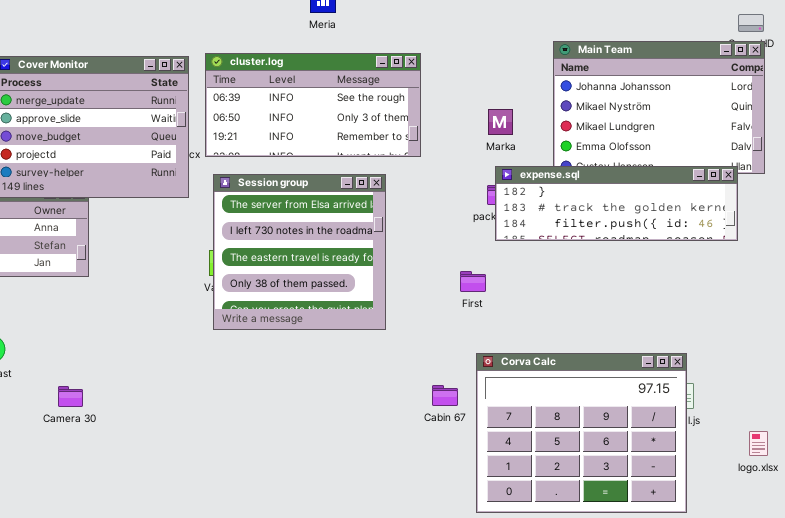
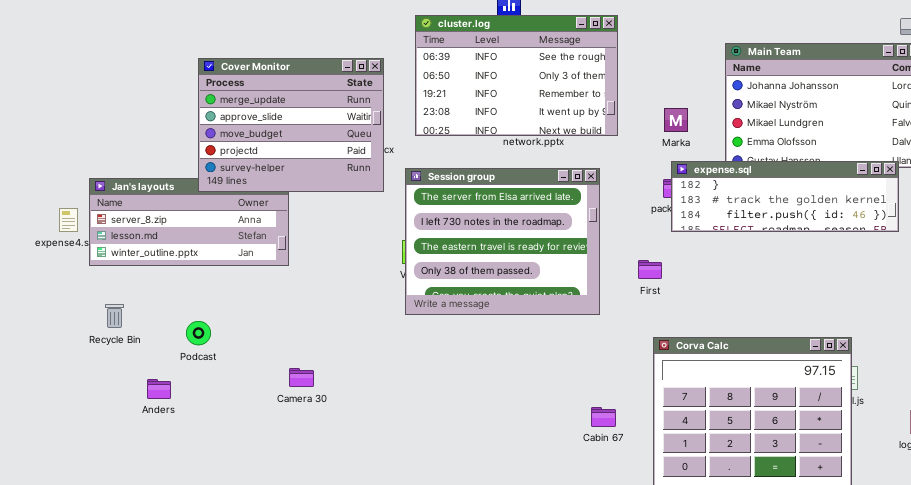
cluster.log: [205,53,421,157] -> [415,15,618,136], moved, resized
Session group: [213,174,386,330] -> [405,168,600,315], resized
Cabin 67: [432,385,458,406] -> [591,407,616,427], moved
Camera 30: [58,386,83,407] -> [289,368,314,387], moved

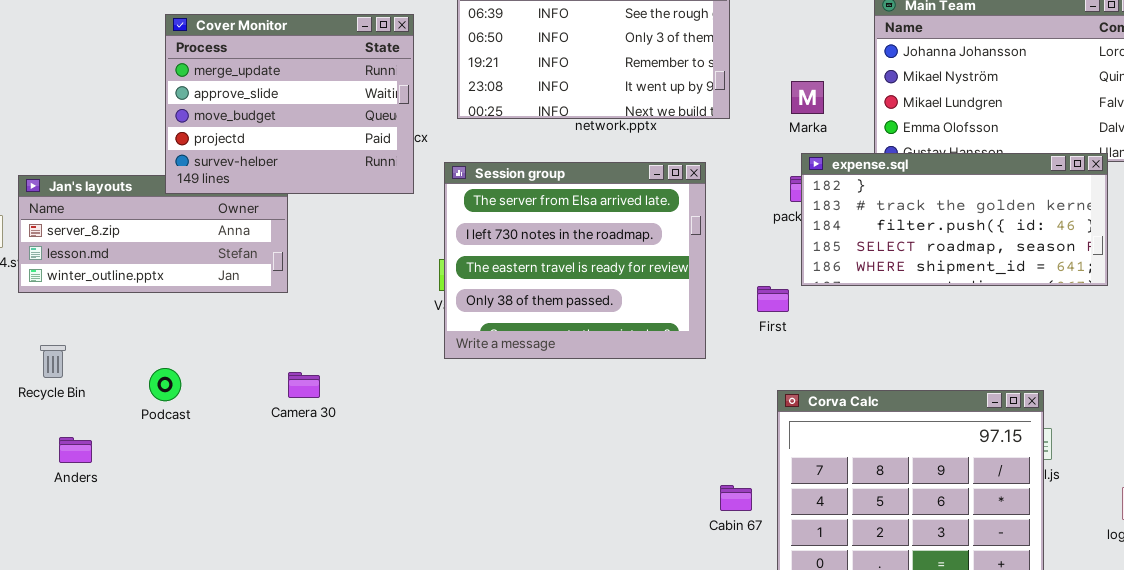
expense.sql: [671,161,899,232] -> [801,153,1108,286], resized
Camera 30: [289,368,314,387] -> [288,372,320,398], moved
Anders: [147,379,171,399] -> [59,437,92,463], moved
Cabin 67: [591,407,616,427] -> [720,485,752,511], moved

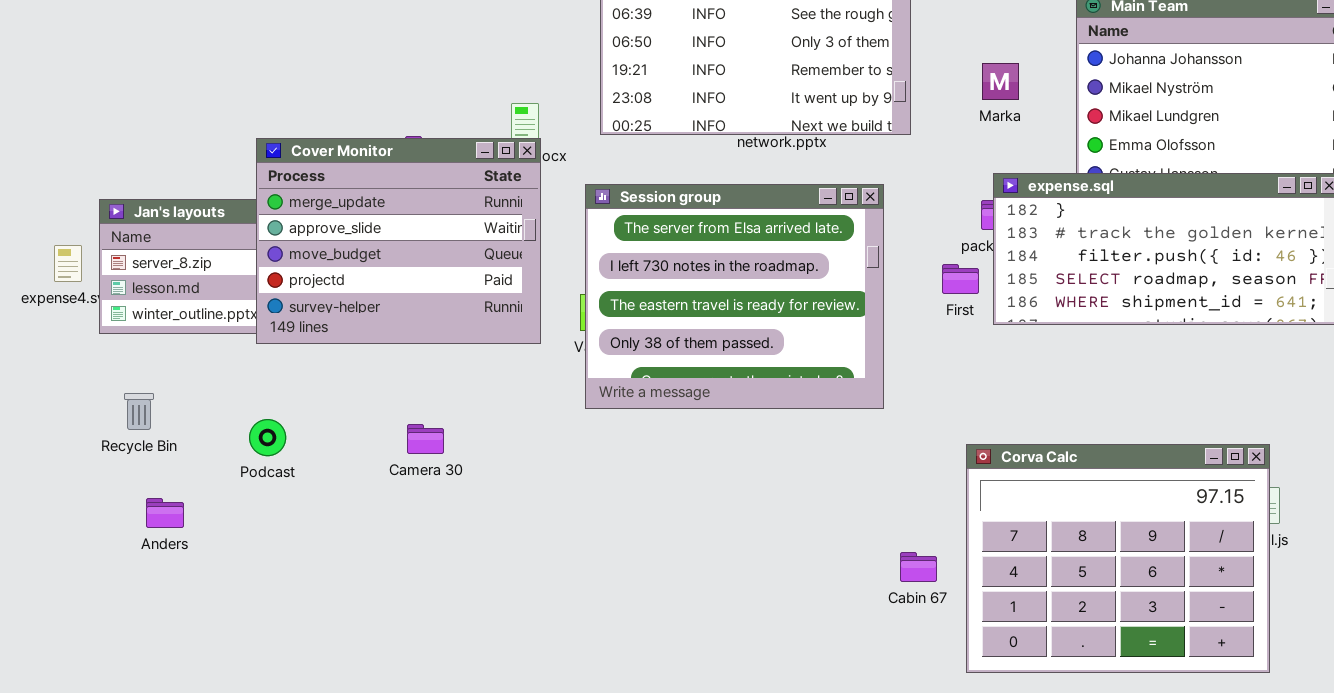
Cover Monitor: [165,14,414,194] -> [256,138,541,344], moved
Marka: [791,81,824,114] -> [982,63,1019,100], moved
First: [757,286,789,312] -> [942,264,979,294], moved

